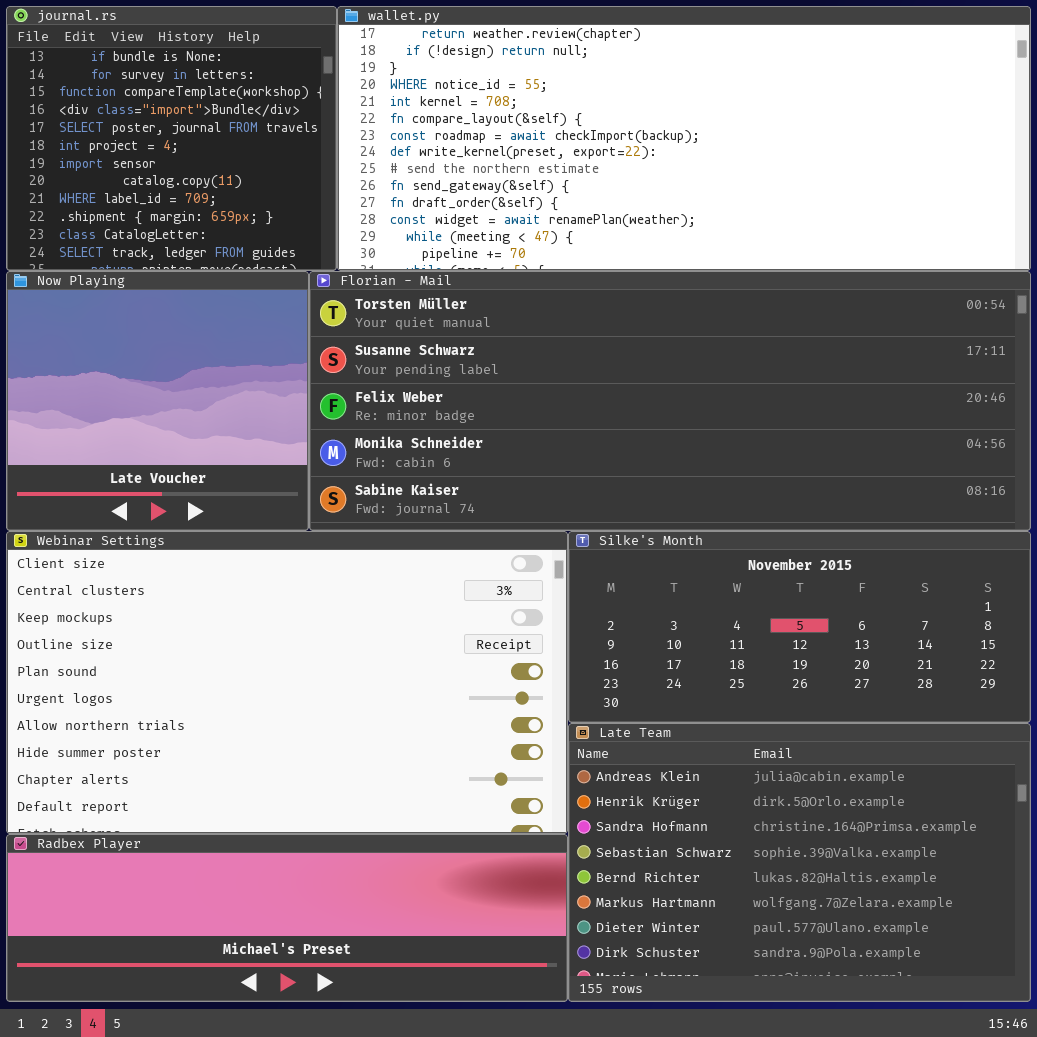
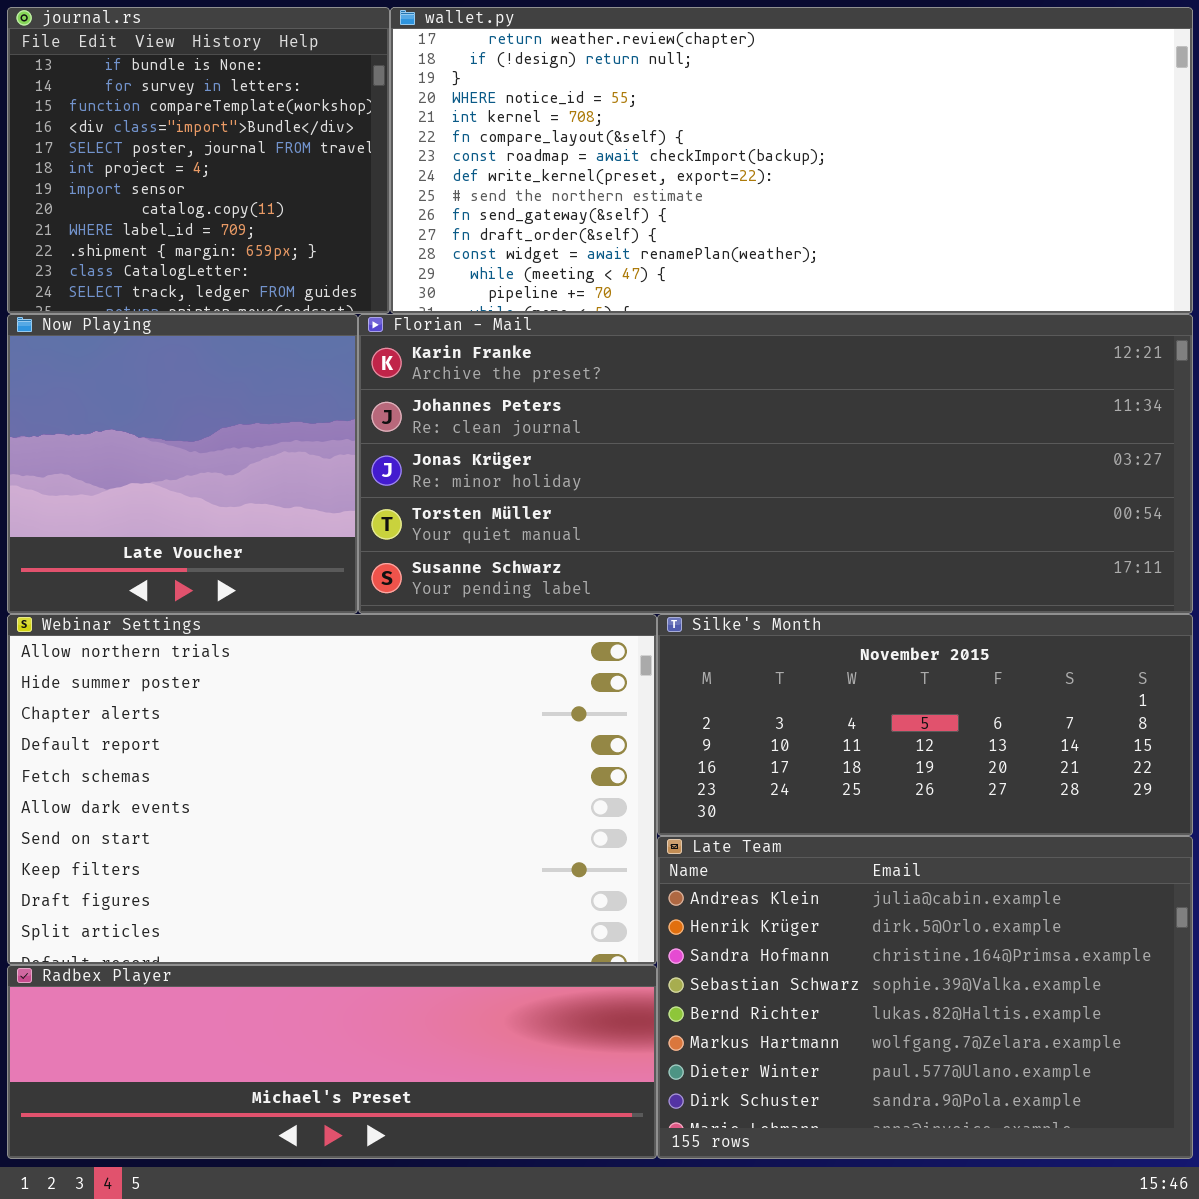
Florian - Mail: [309,271,1031,531] -> [358,314,1193,614], scrolled up 3 rows
Webinar Settings: [6,531,568,834] -> [7,614,657,965], scrolled down 6 rows

